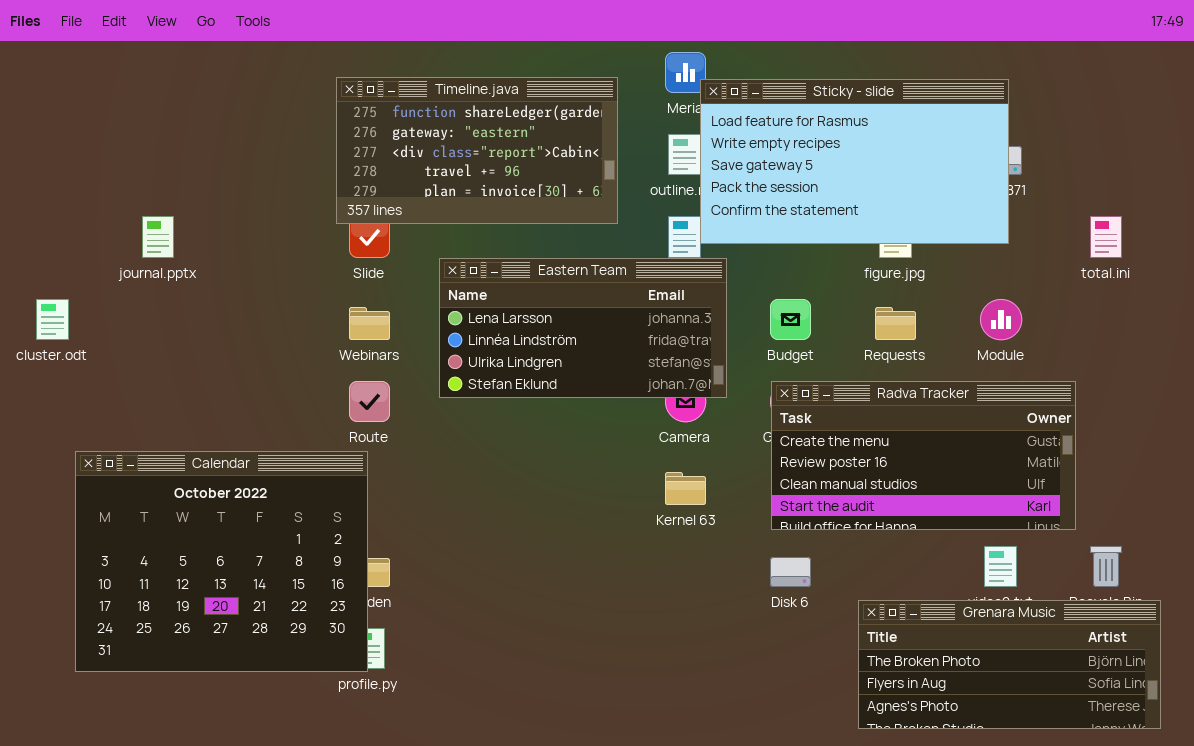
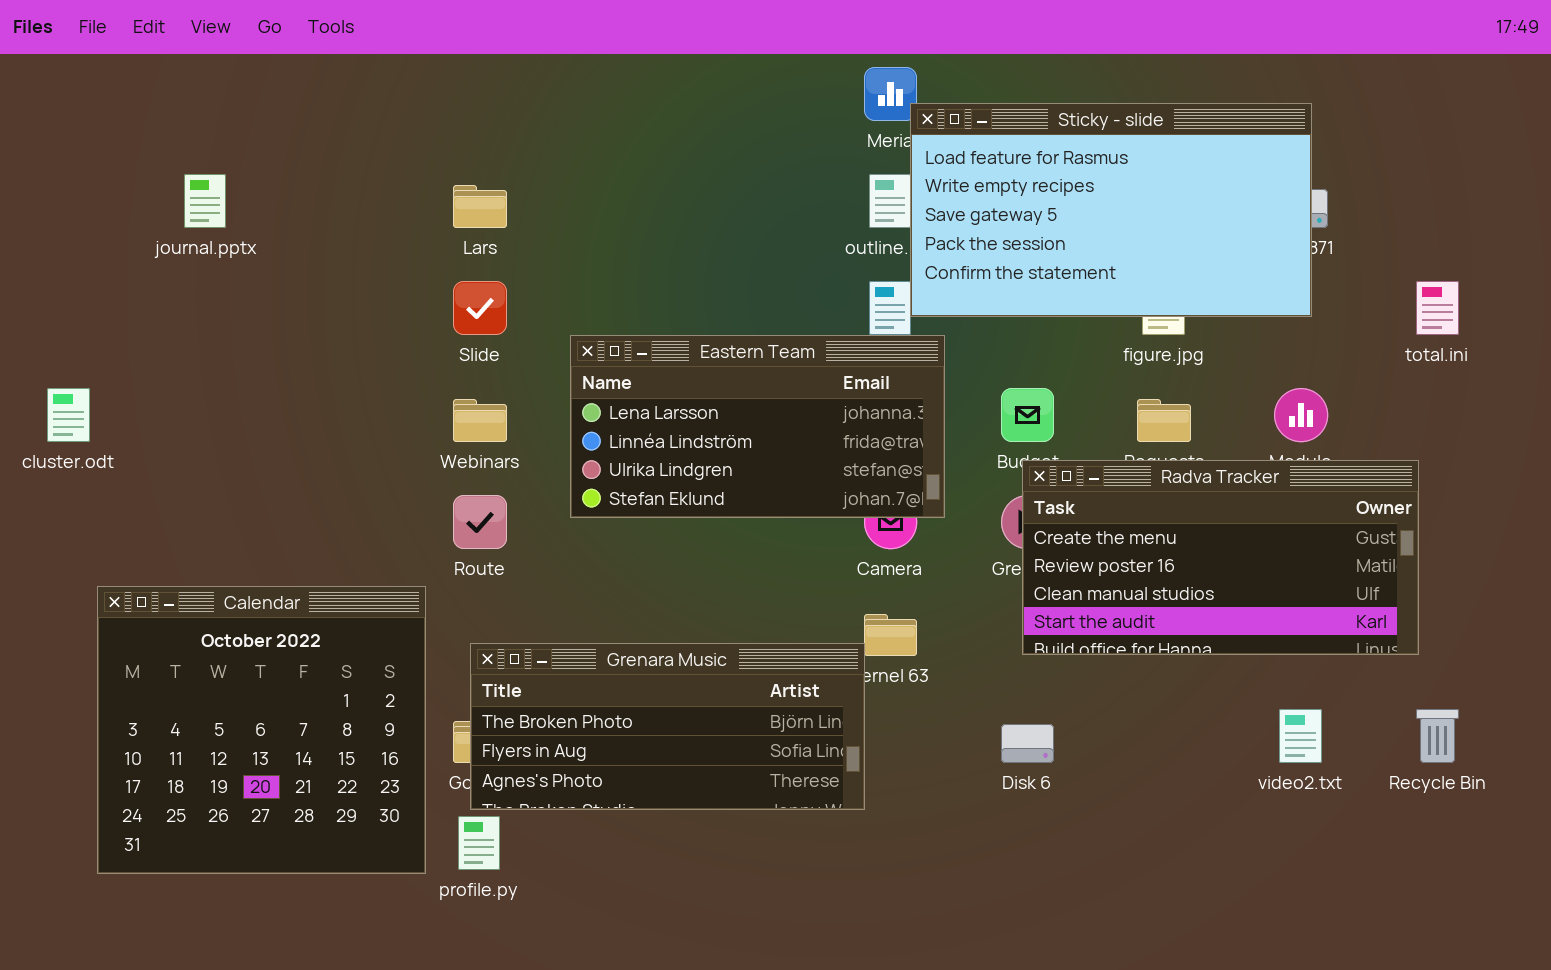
Timeline.java: [336,77,618,224] -> none, closed
journal.pptx: [142,216,174,258] -> [184,174,226,228], moved
Radva Tracker: [771,381,1076,530] -> [1022,460,1419,655], moved
Calendar: [75,451,368,672] -> [97,586,426,874], resized
Grenara Music: [858,600,1161,729] -> [470,643,865,810], moved

